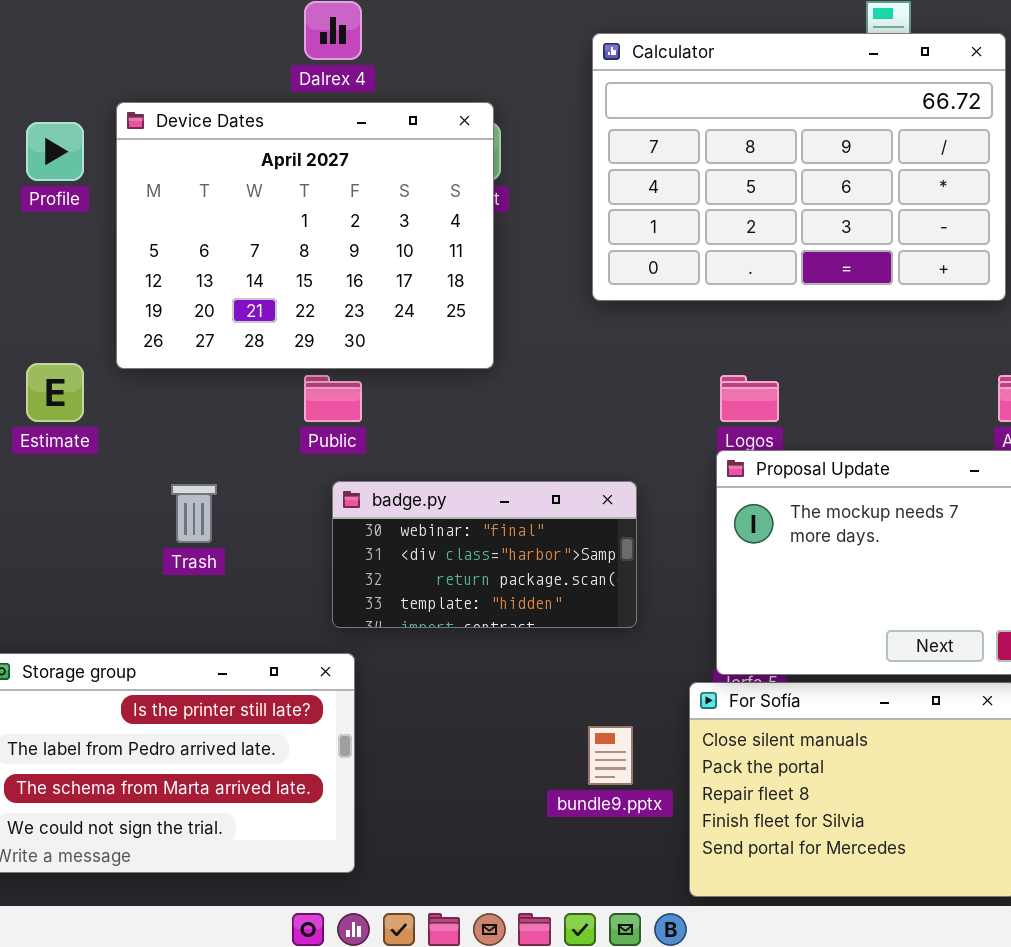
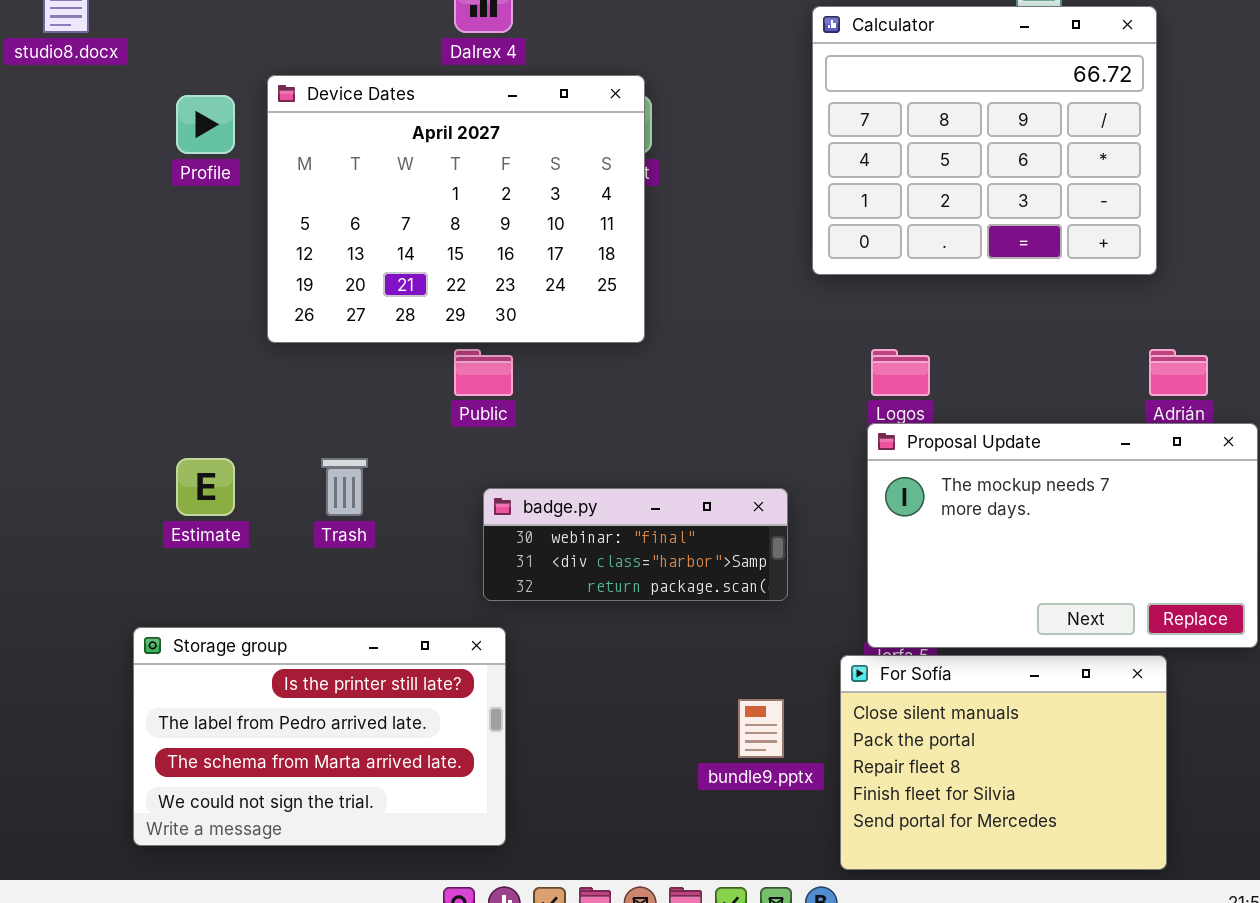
Calculator: [592,33,1006,301] -> [812,6,1157,275], resized
Estimate: [26,363,84,422] -> [176,458,235,516], moved
badge.py: [332,481,637,628] -> [483,488,788,601], resized

